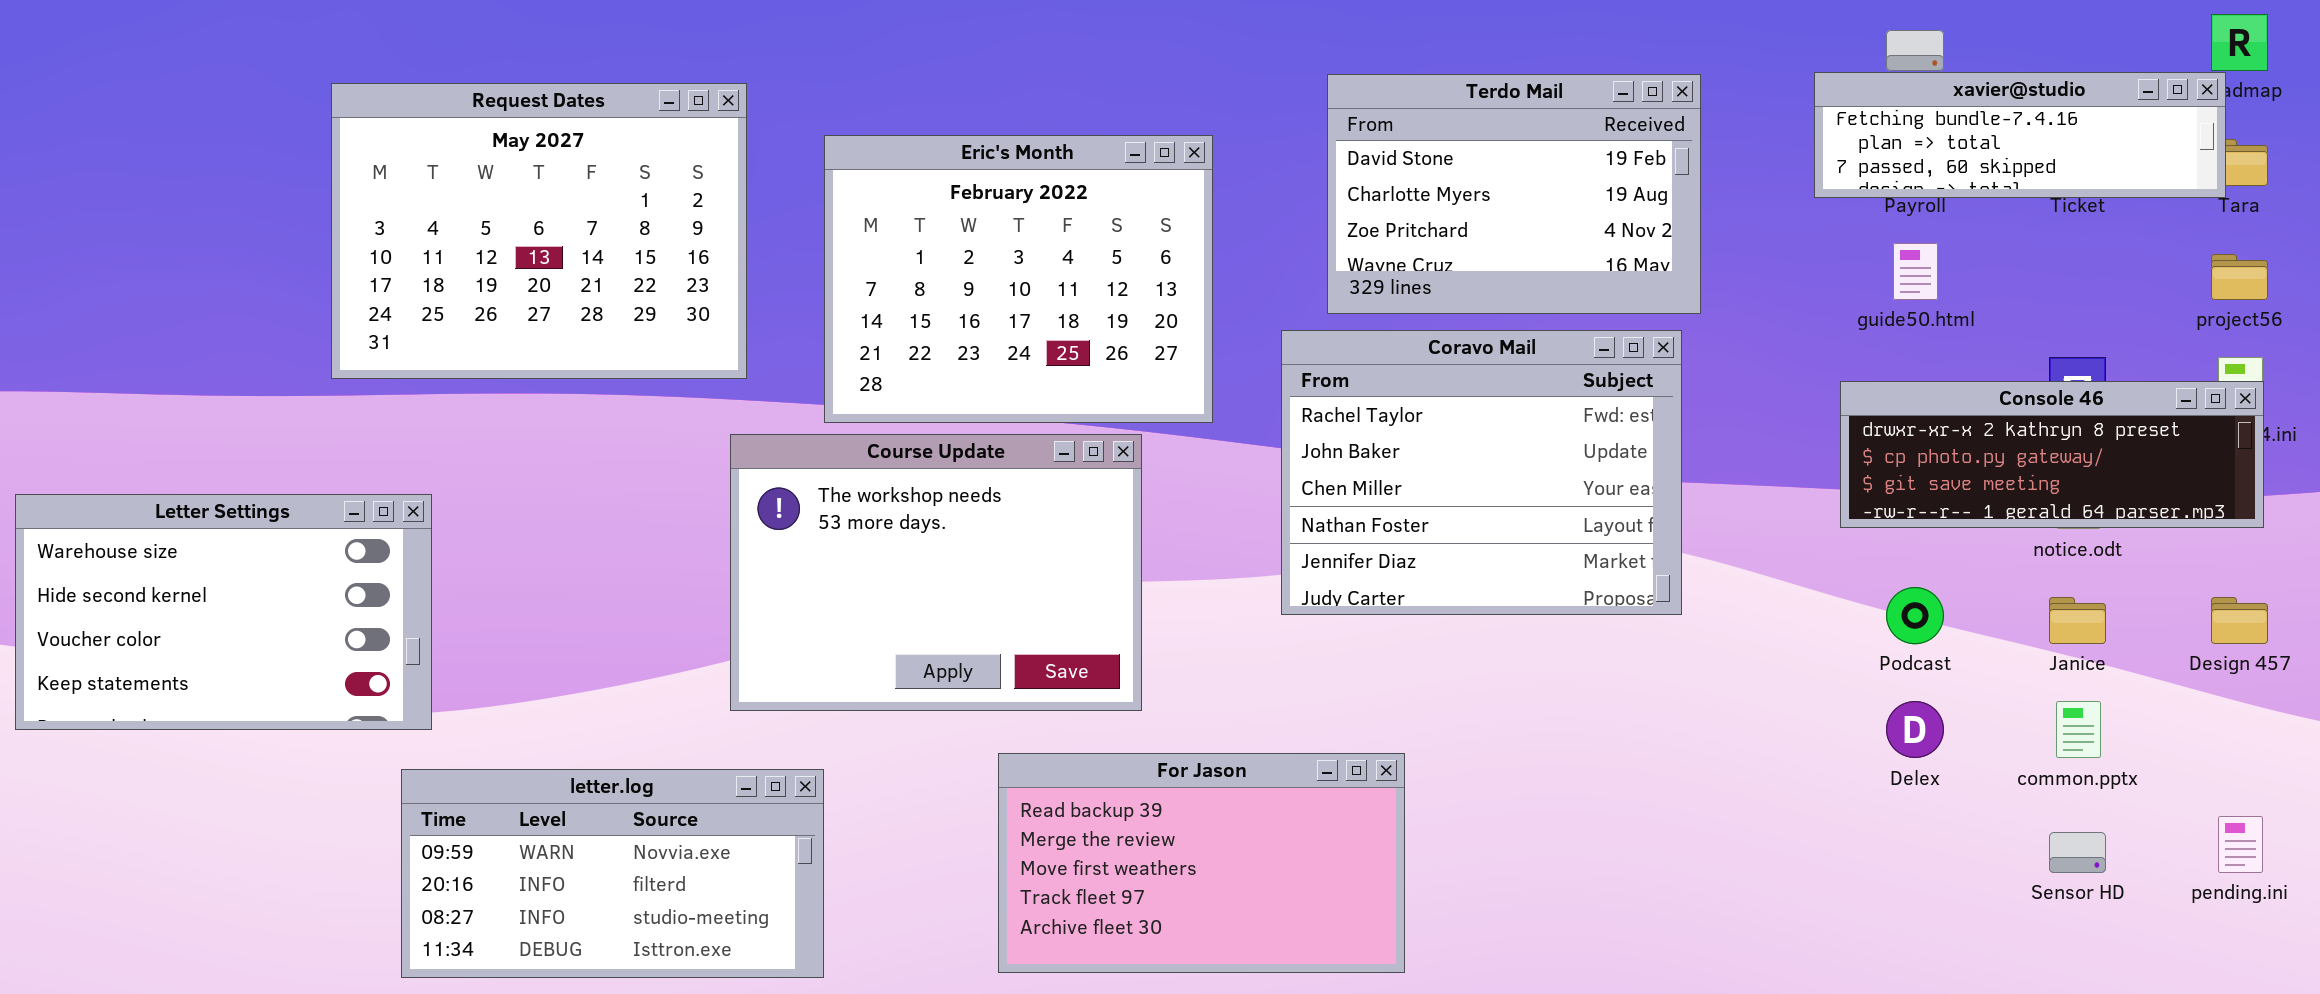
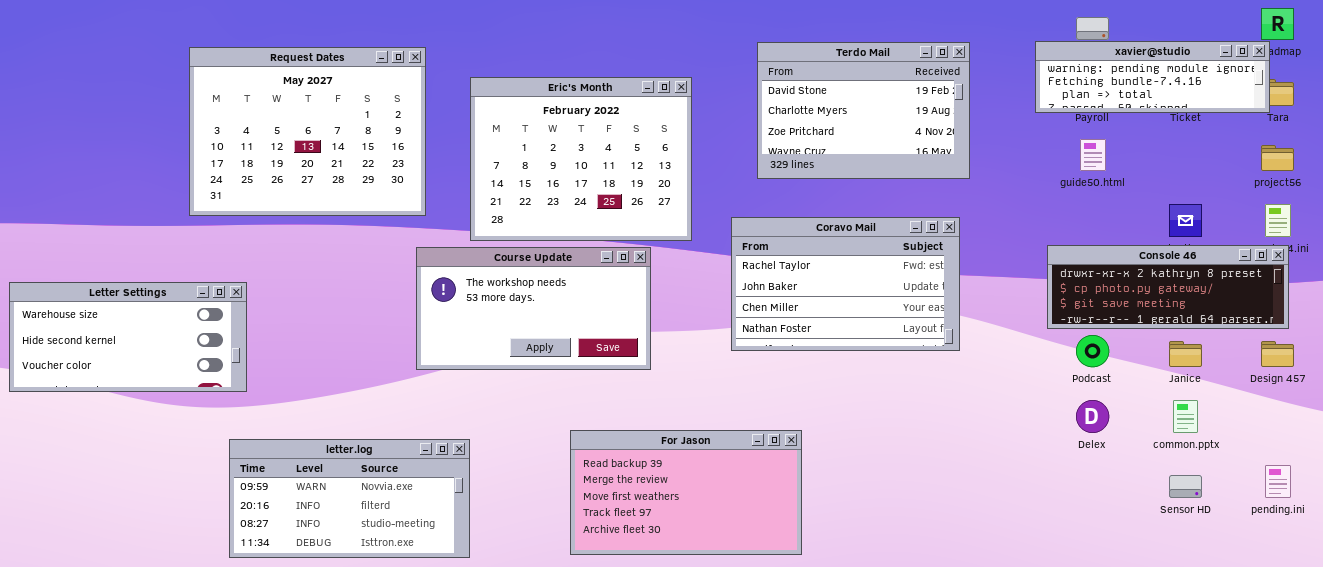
xavier@studio: [1814,72,2226,198] -> [1035,41,1270,113], scrolled up 1 row
Coravo Mail: [1281,330,1682,615] -> [731,217,960,351], resized
Console 46: [1840,381,2264,528] -> [1047,245,1289,329], moved
Course Update: [730,434,1142,711] -> [416,247,651,370], resized
Letter Settings: [15,494,432,730] -> [9,282,247,392], resized

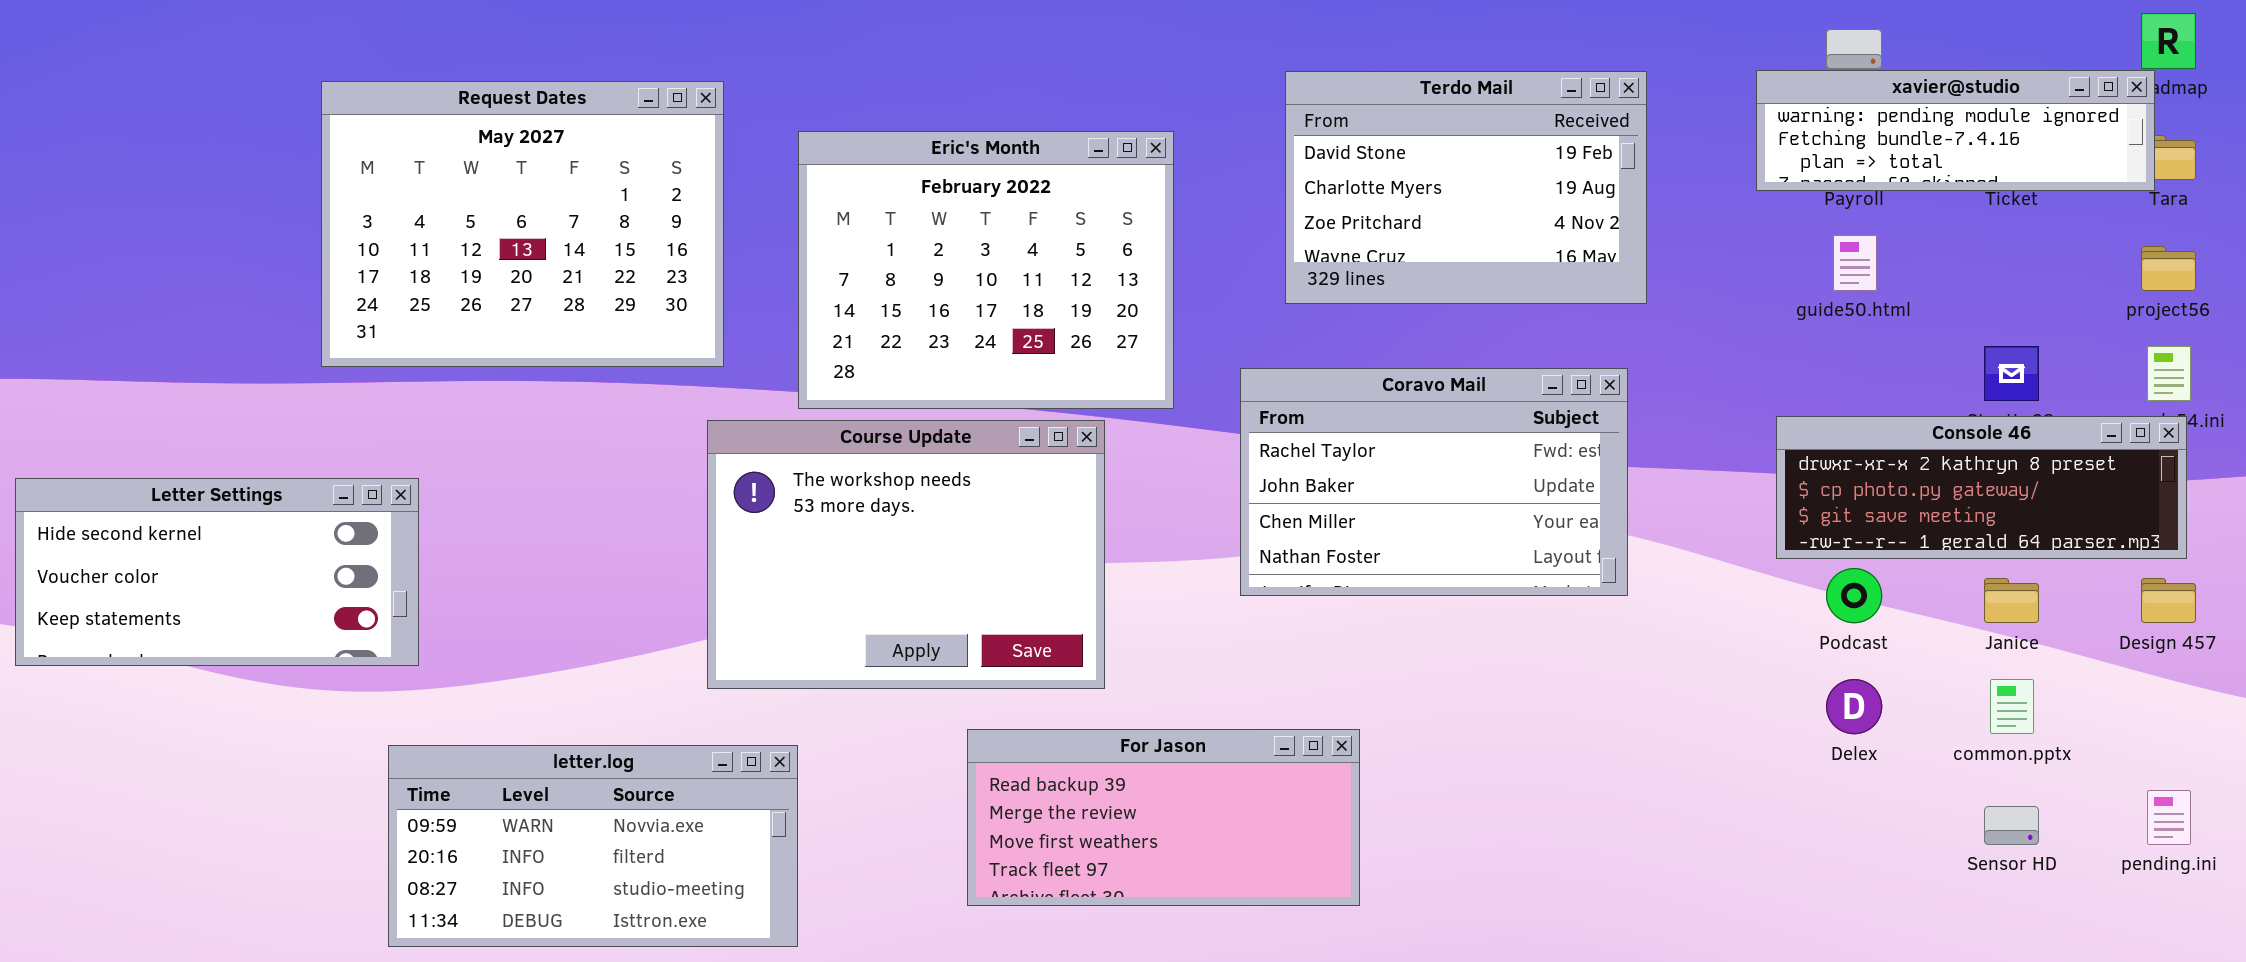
Course Update: [416,247,651,370] -> [707,420,1105,689], resized
Letter Settings: [9,282,247,392] -> [15,478,419,666], scrolled down 1 row
For Jason: [570,430,802,555] -> [967,729,1360,906], resized

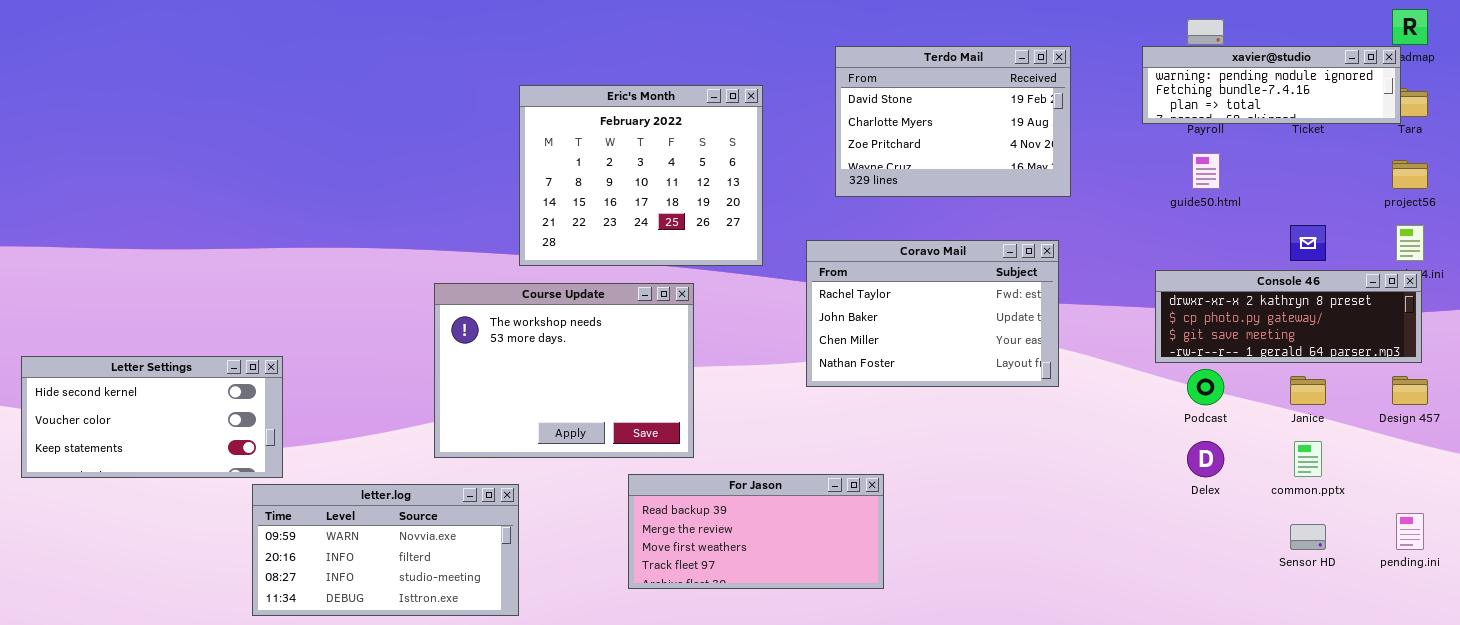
Request Dates: [321,81,724,367] -> none, closed
Course Update: [707,420,1105,689] -> [434,283,694,458], moved
Letter Settings: [15,478,419,666] -> [21,356,283,478], moved

